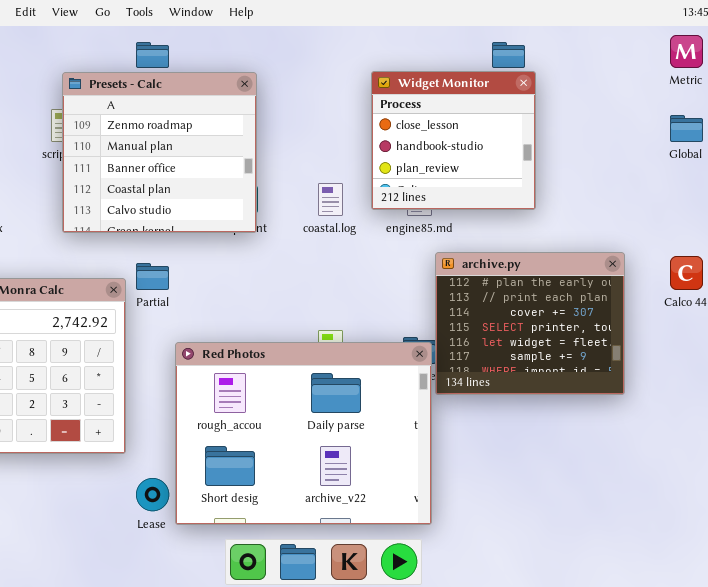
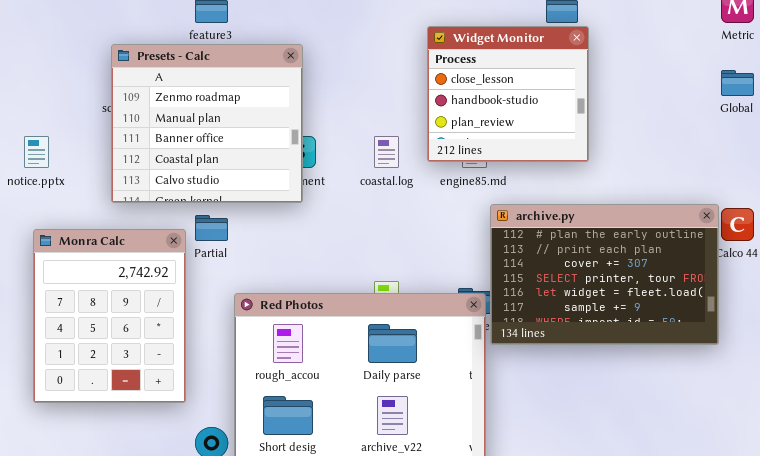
Presets - Calc: [62,72,257,233] -> [111,44,303,203], moved
archive.py: [435,252,625,395] -> [490,204,719,345], resized

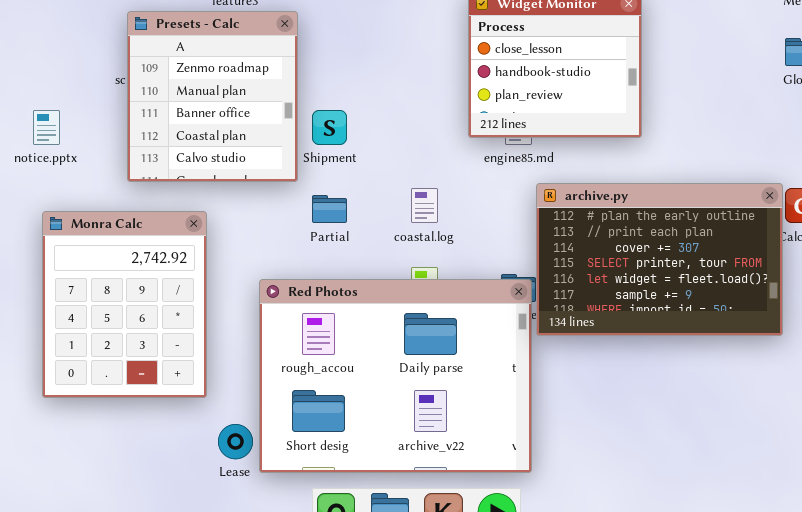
Presets - Calc: [111,44,303,203] -> [127,11,298,182], resized
coastal.log: [374,136,399,168] -> [411,188,438,223], moved
Partial: [195,215,228,241] -> [312,195,347,223], moved

